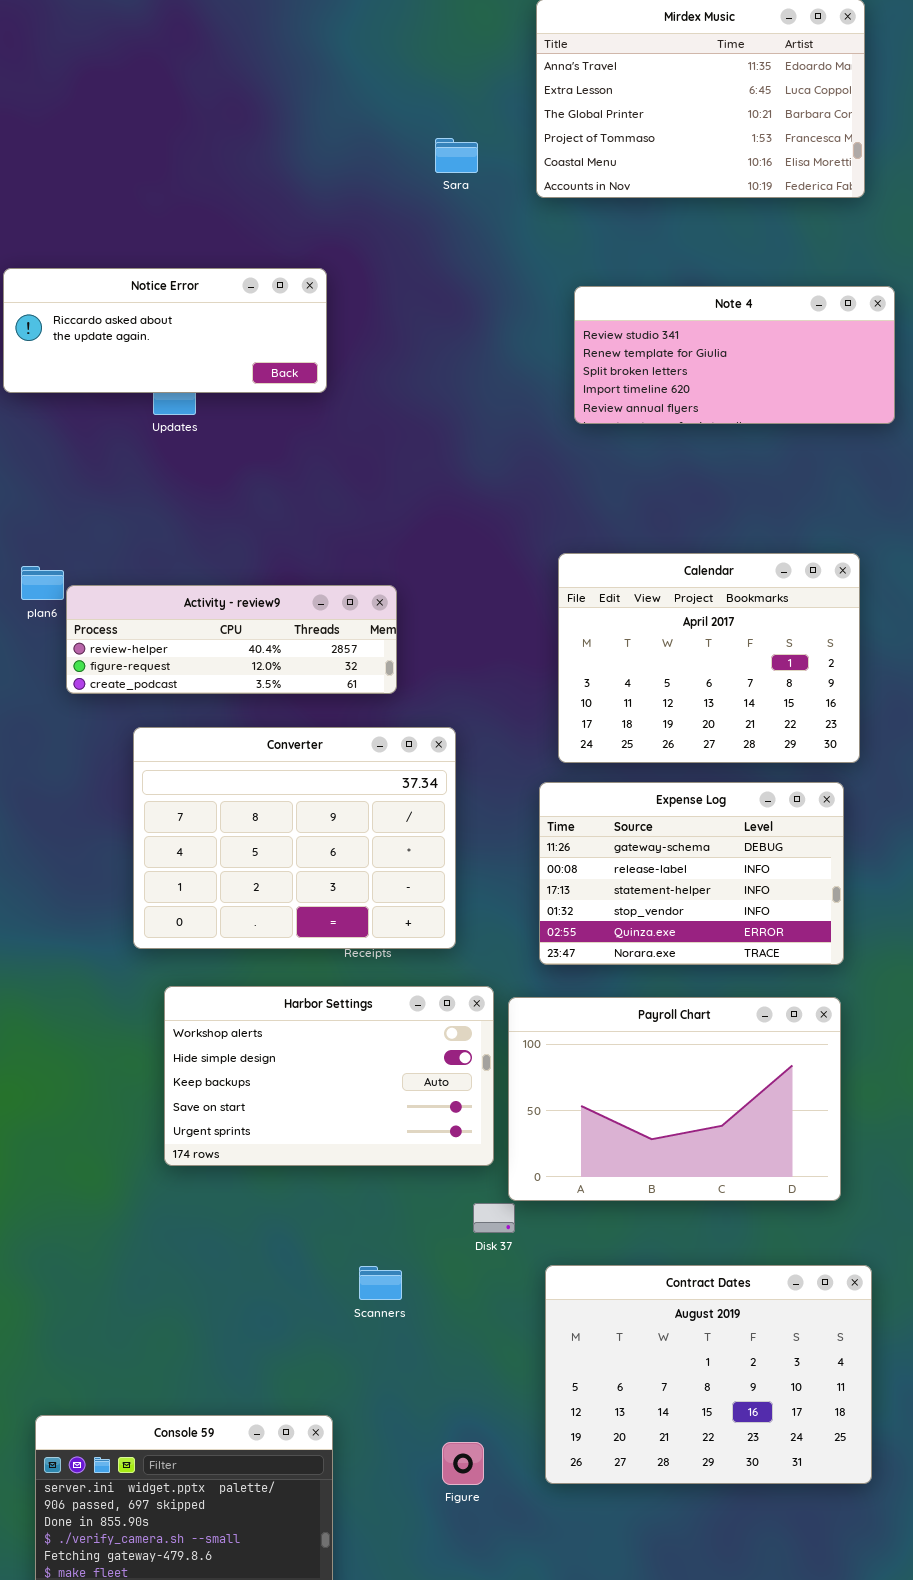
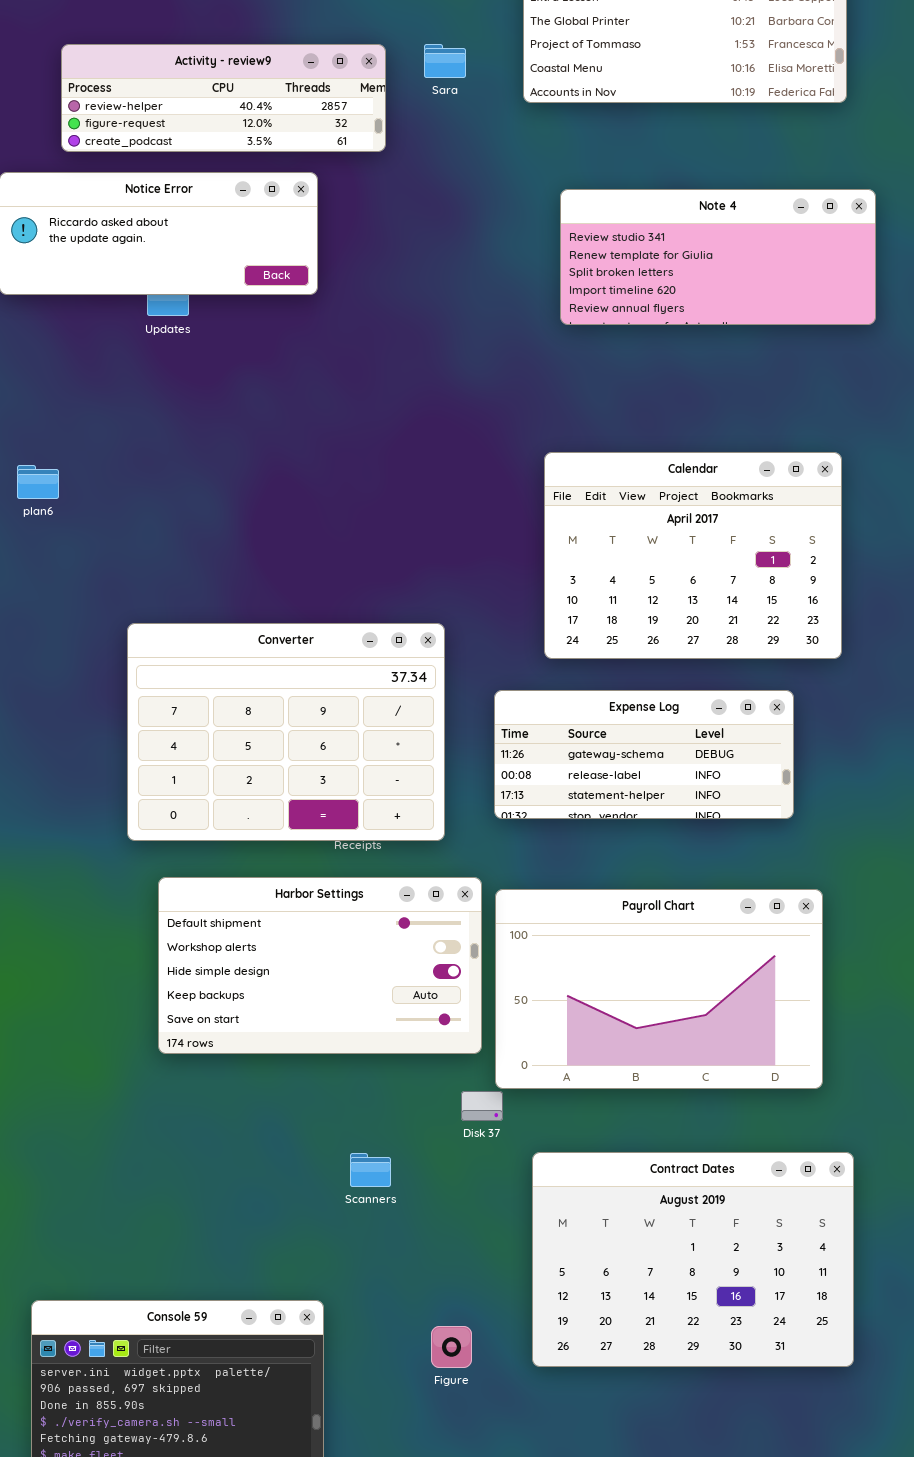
Activity - review9: [66,585,397,694] -> [61,44,386,152], moved
Expense Log: [539,782,844,965] -> [494,690,794,819], moved, resized
Harbor Settings: [164,986,494,1166] -> [158,877,482,1054], scrolled up 1 row

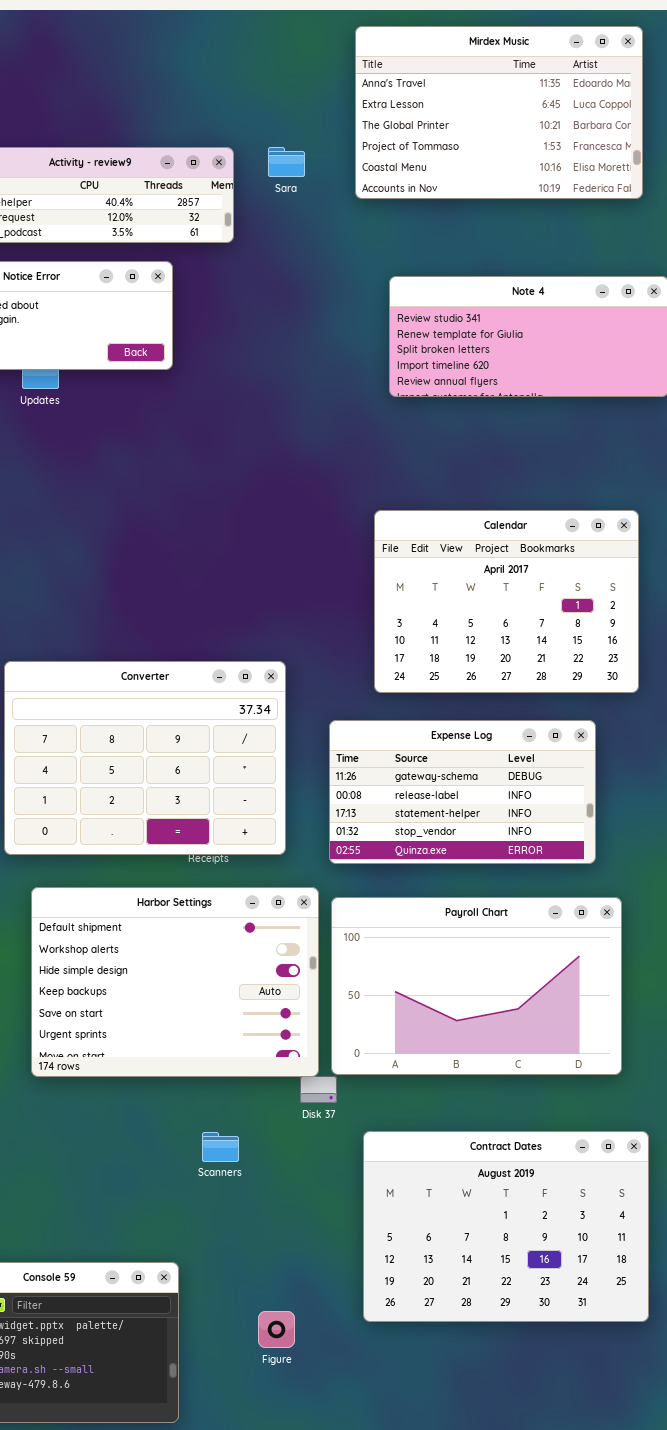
Expense Log: [494,690,794,819] -> [329,720,596,864], resized
Harbor Settings: [158,877,482,1054] -> [31,887,319,1077], resized
Figure: [431,1326,472,1368] -> [258,1311,295,1348], moved

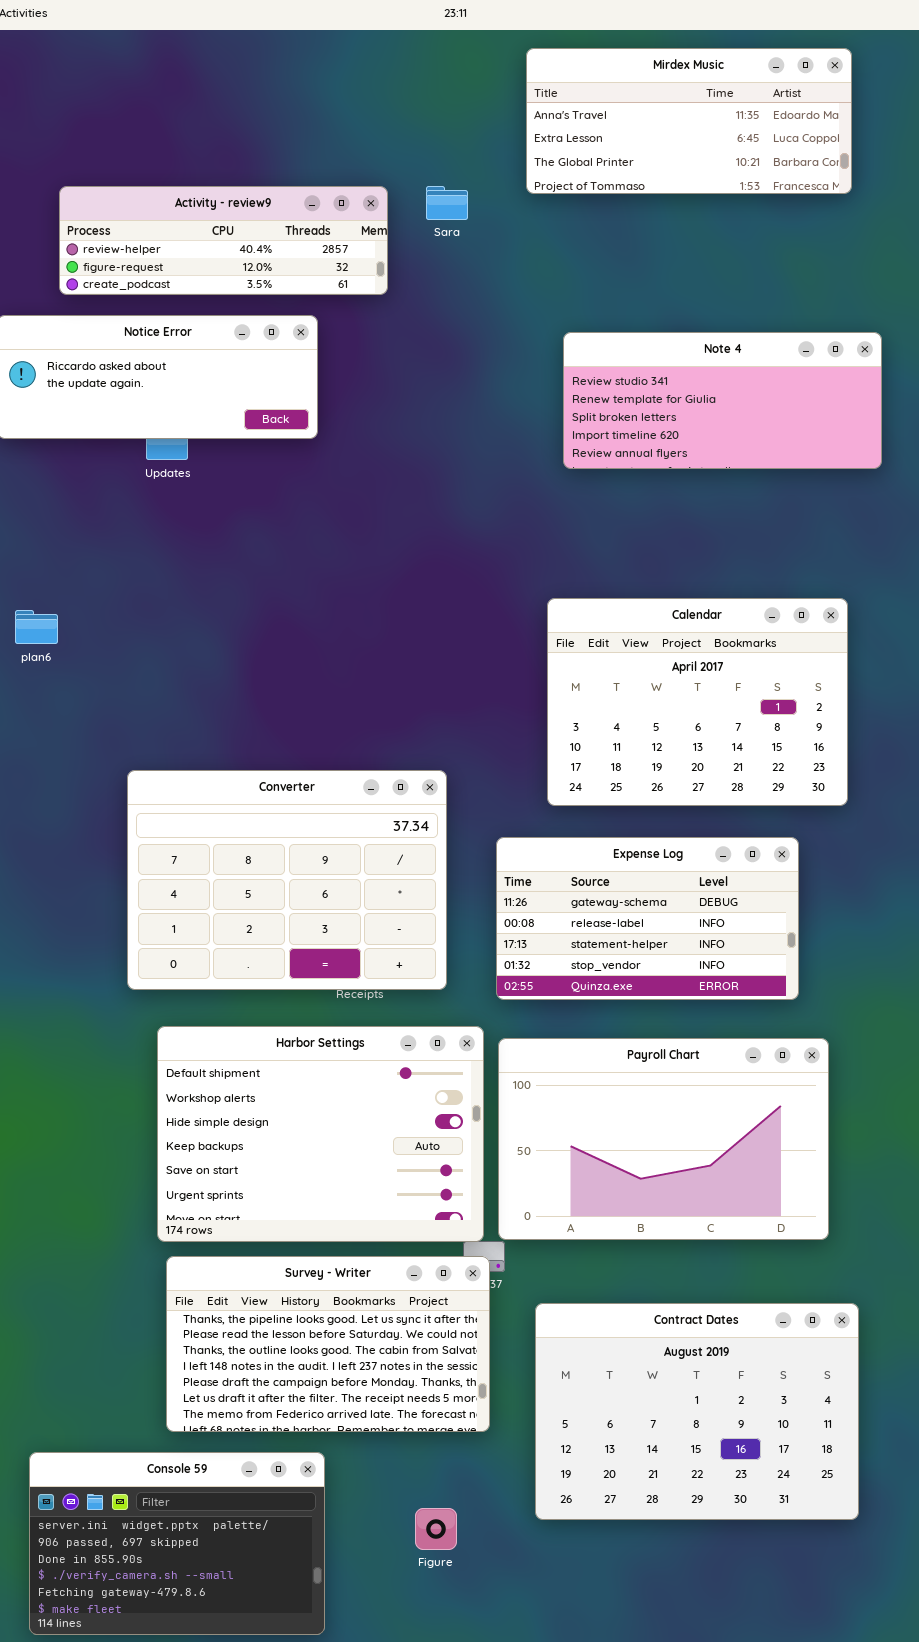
Mirdex Music: [355,26,643,199] -> [526,48,852,194], resized
Survey - Writer: none -> [166,1256,490,1432], opened

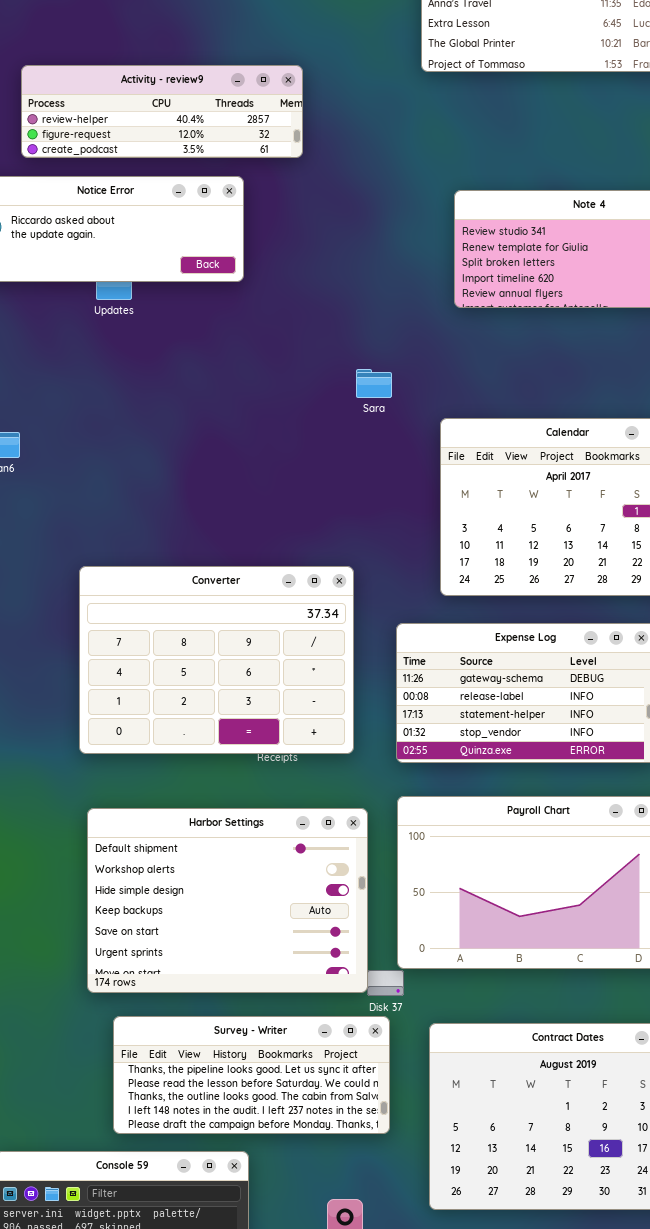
Sara: [426,186,468,220] -> [356,369,392,398], moved
Harbor Settings: [157,1026,484,1242] -> [87,808,368,993], moved
Survey - Writer: [166,1256,490,1432] -> [113,1016,390,1134], resized

